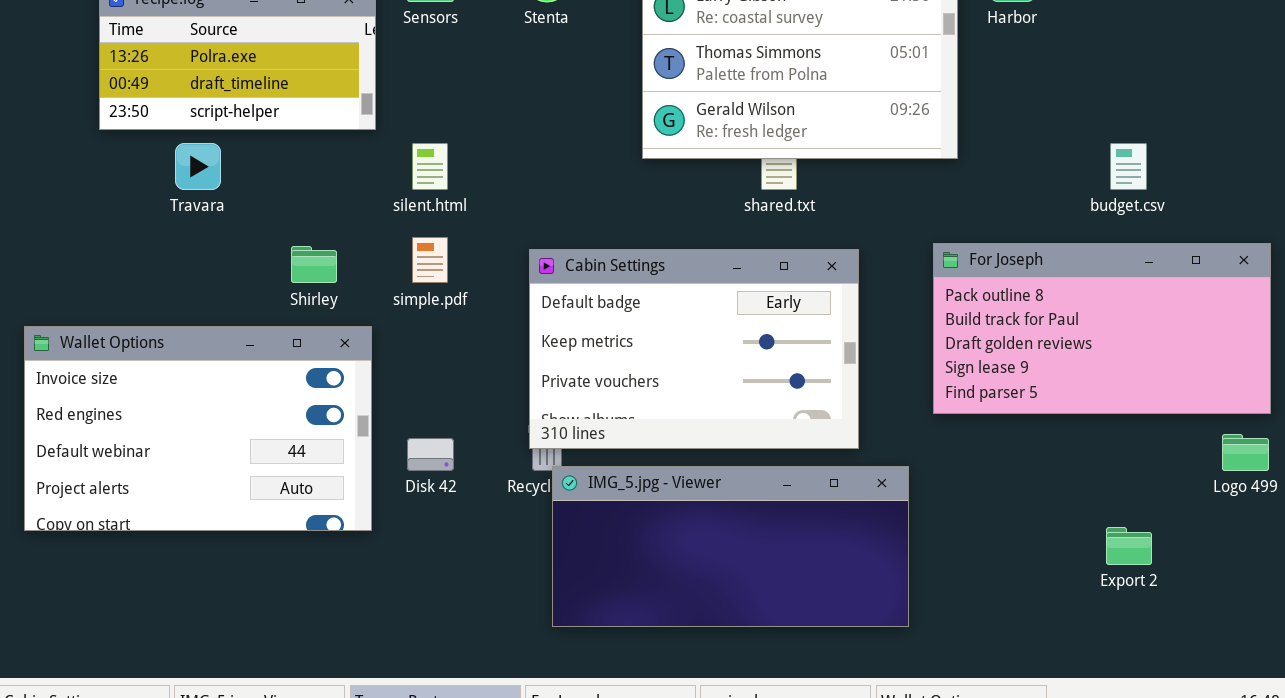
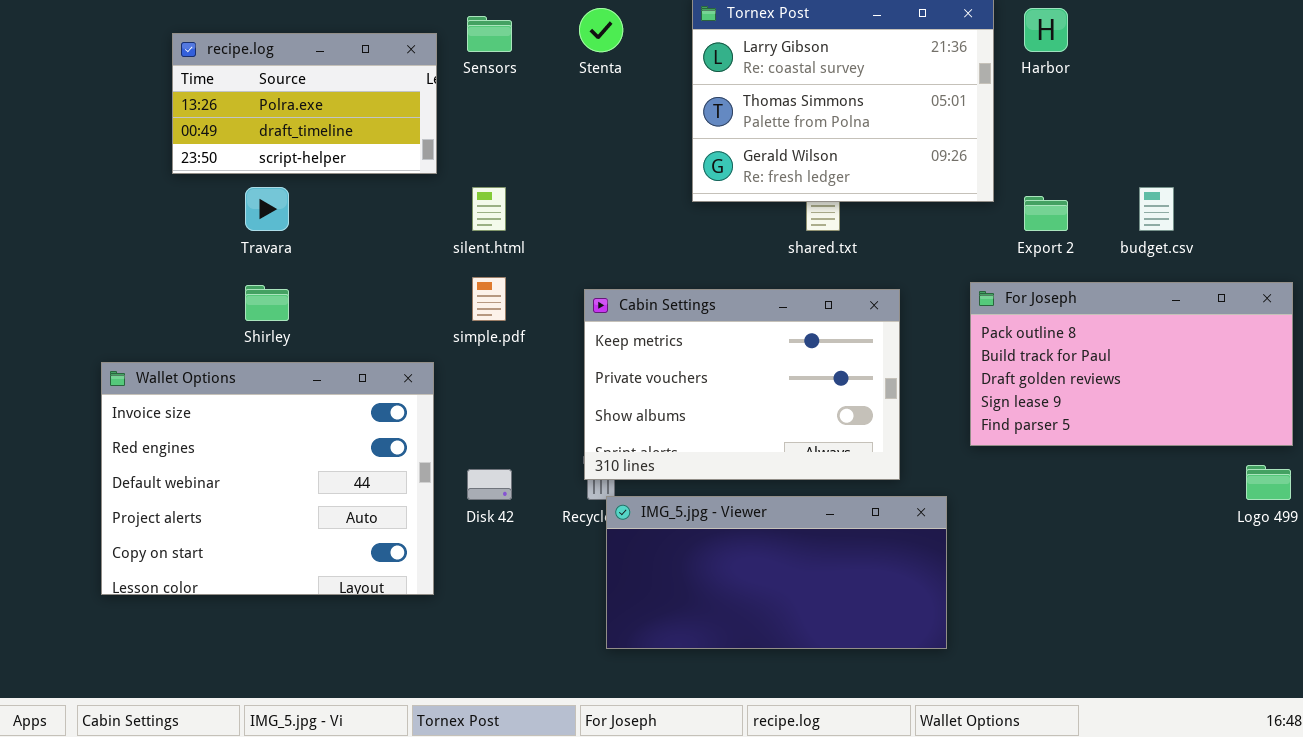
Shirley: [291,246,337,283] -> [245,285,289,321], moved
Cabin Settings: [529,249,859,449] -> [584,289,900,480], scrolled down 1 row
Wallet Options: [24,326,372,531] -> [101,362,434,595], resized
Export 2: [1106,527,1152,565] -> [1024,196,1068,231], moved

